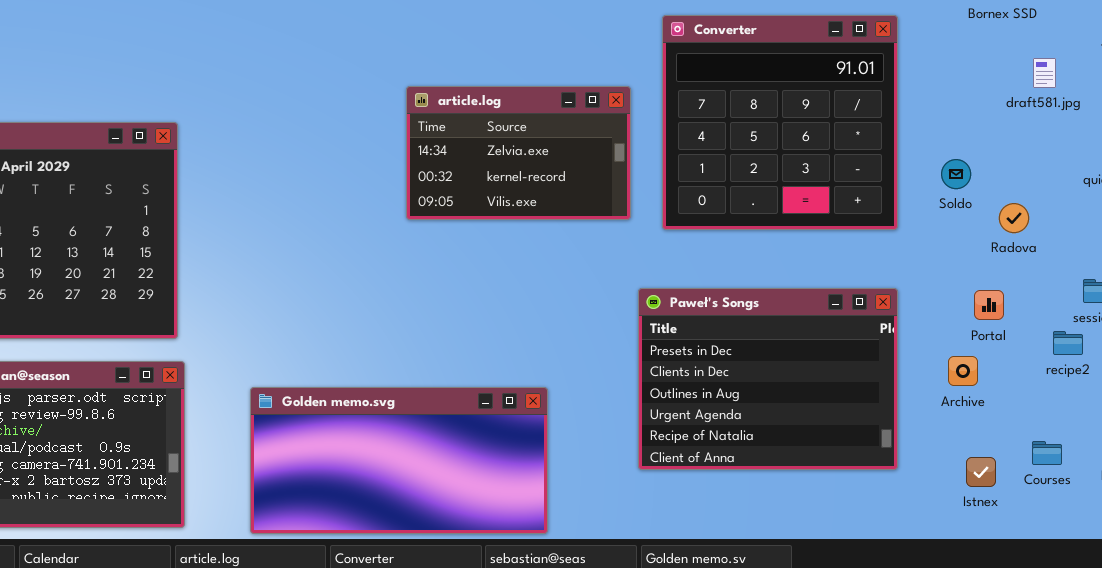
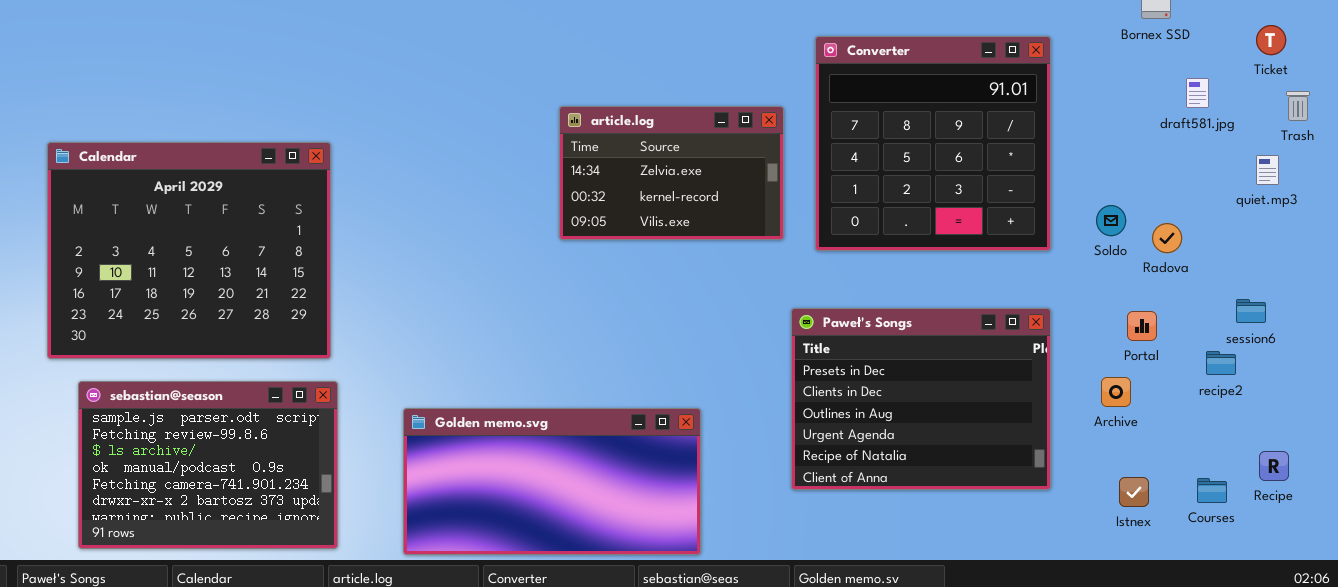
Soldo: [941,159,971,189] -> [1096,205,1126,236], moved
Courses: [1032,441,1062,465] -> [1197,478,1227,503], moved

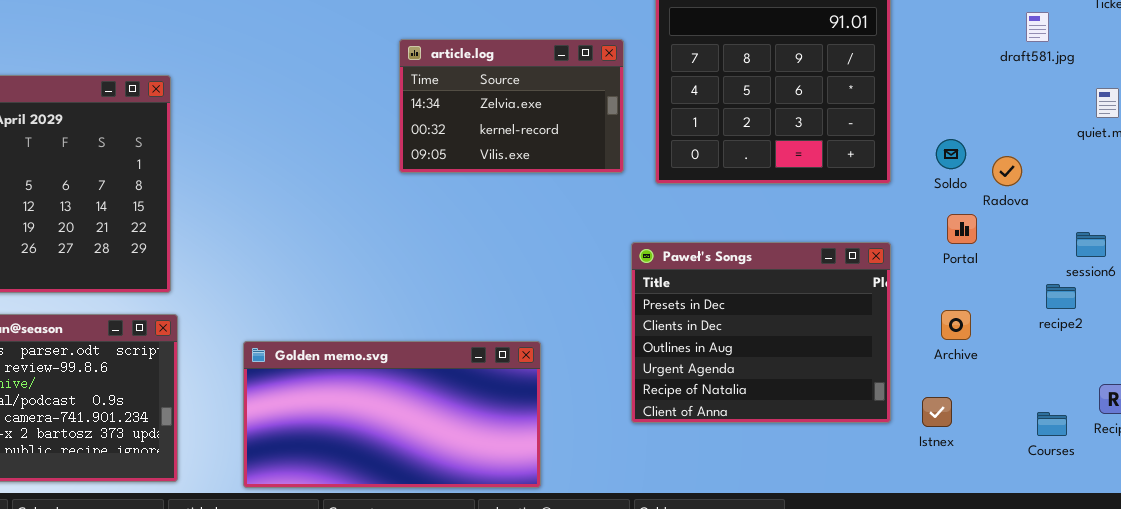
Portal: [1127,311,1157,341] -> [947,214,977,244], moved
Istnex: [1119,477,1149,507] -> [922,397,952,427], moved

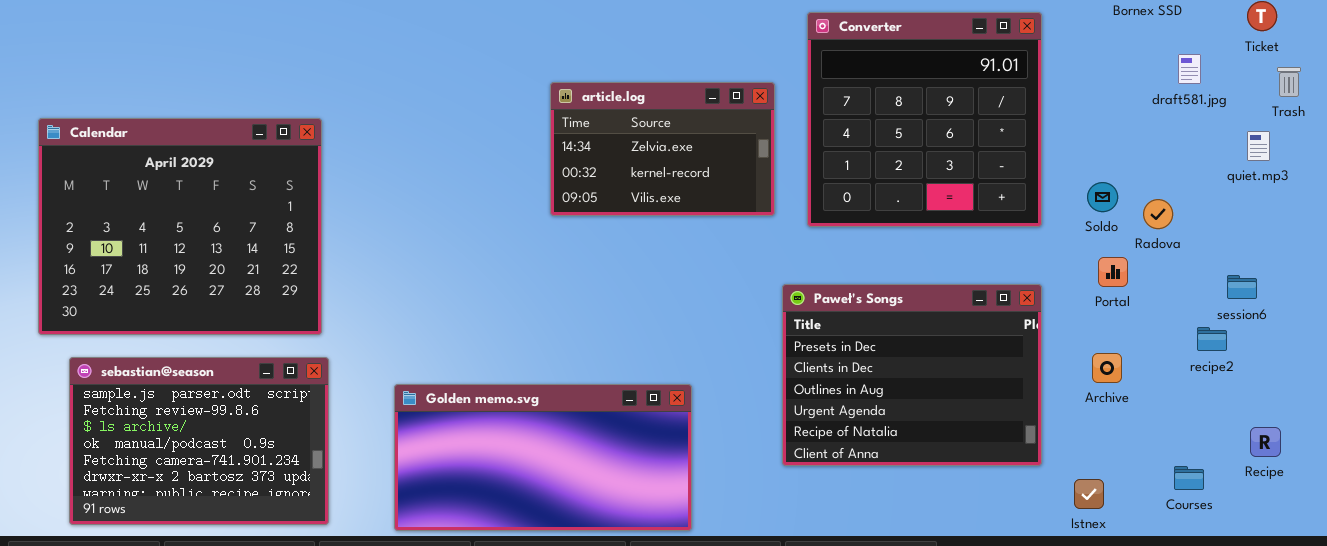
Istnex: [922,397,952,427] -> [1074,479,1104,509], moved
Courses: [1037,412,1067,436] -> [1174,466,1204,490], moved

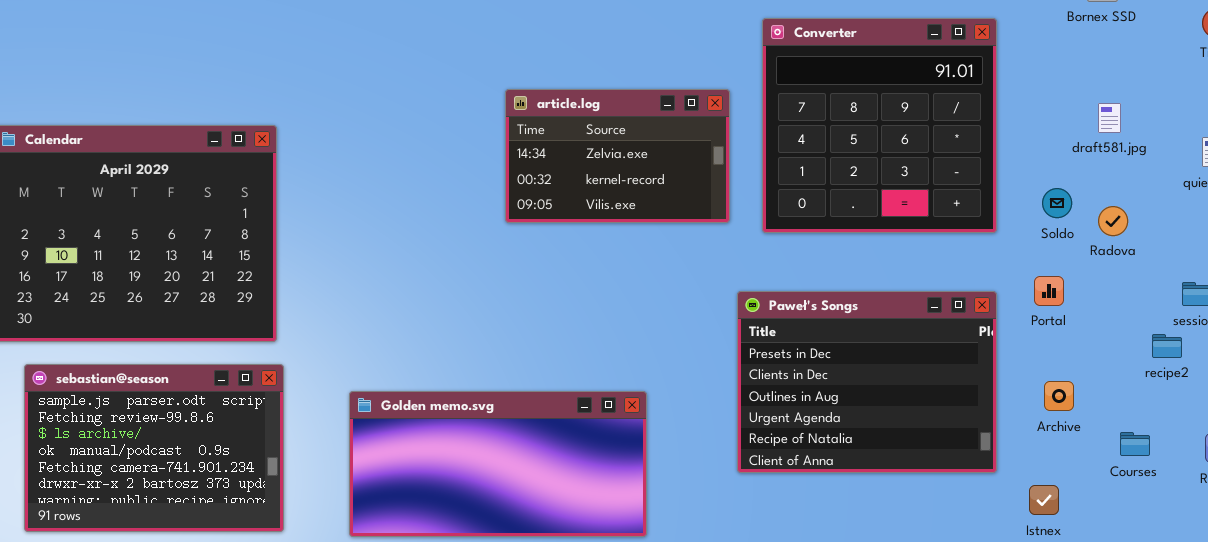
draft581.jpg: [1178,54,1201,84] -> [1098,103,1121,133], moved
Portal: [1098,257,1128,287] -> [1034,276,1064,306], moved
Archive: [1092,353,1122,383] -> [1044,381,1074,411], moved
Courses: [1174,466,1204,490] -> [1120,432,1150,456], moved

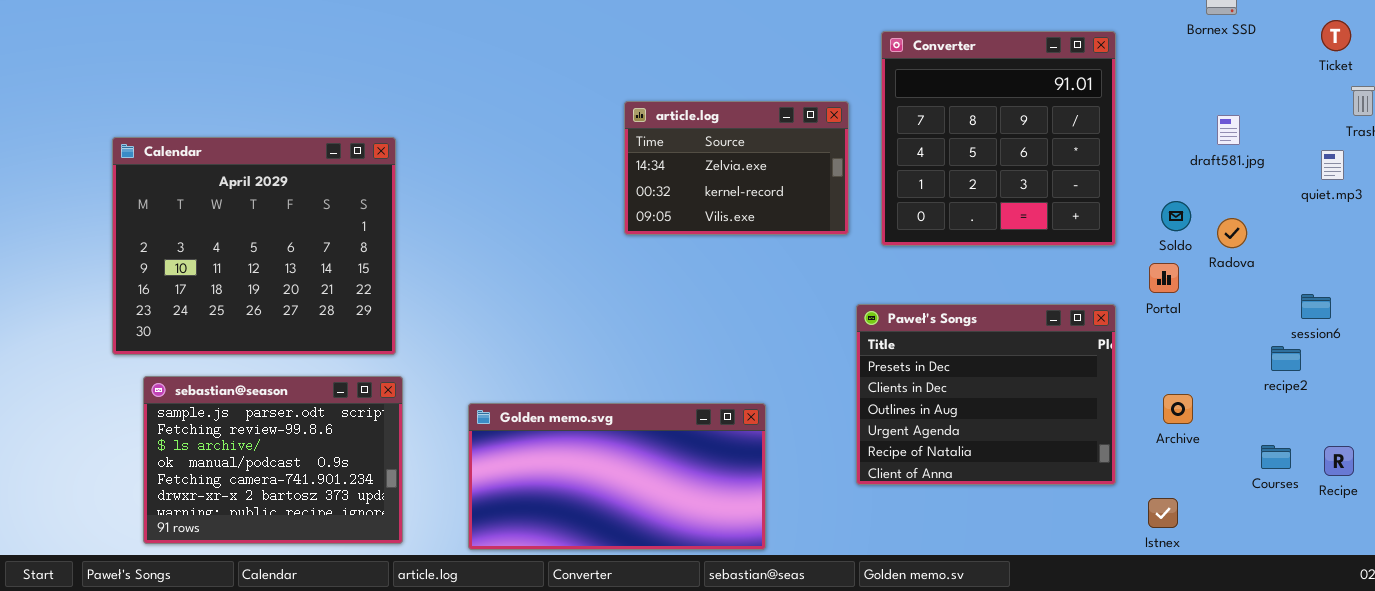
Portal: [1034,276,1064,306] -> [1149,263,1179,293], moved
Courses: [1120,432,1150,456] -> [1261,445,1291,469], moved

